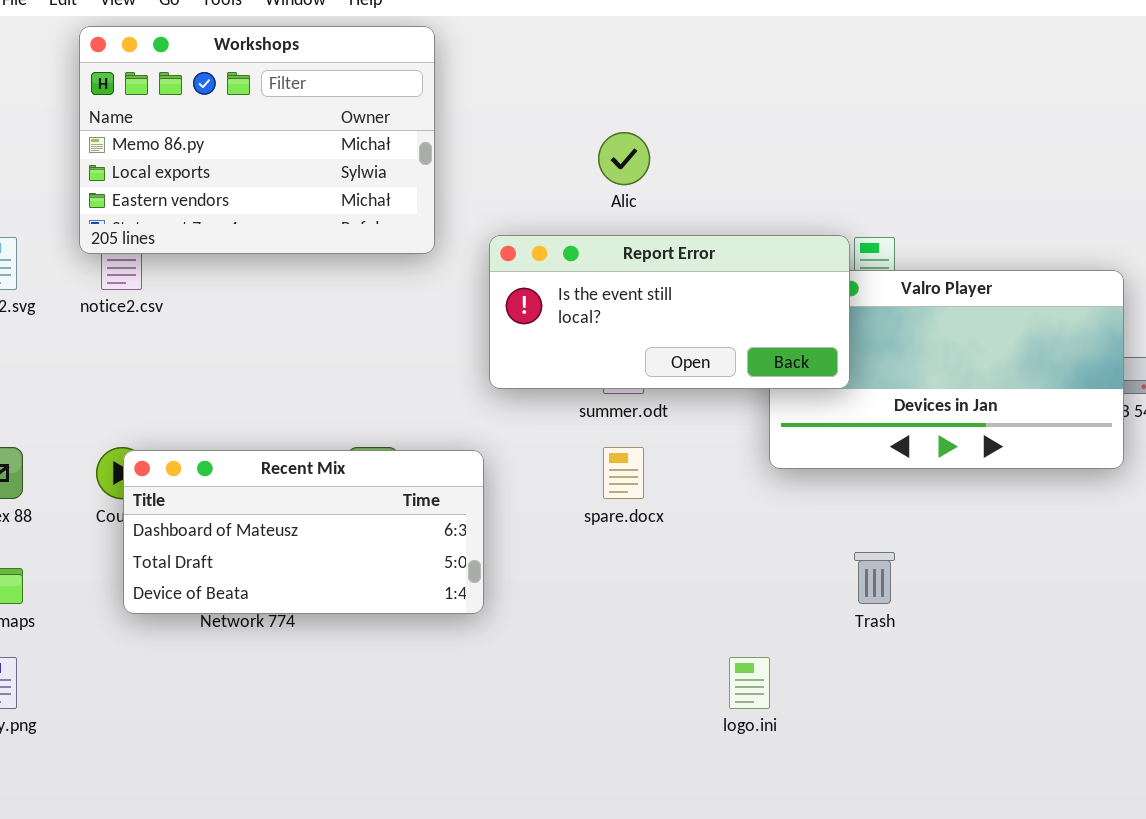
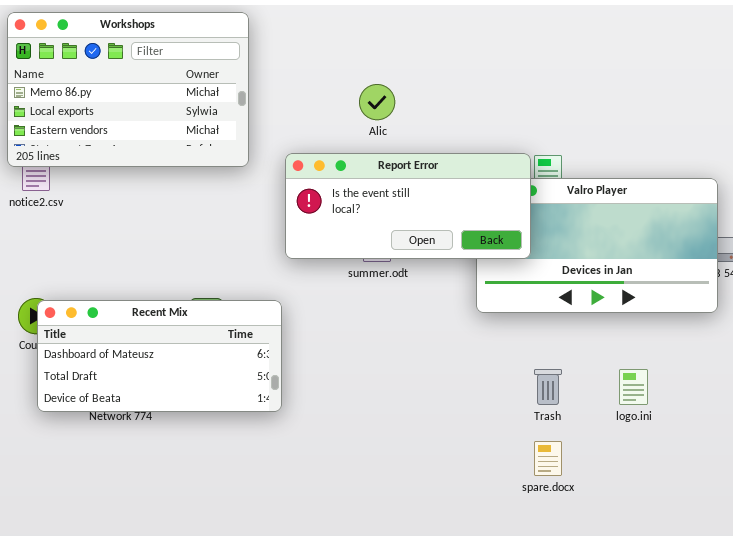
spare.docx: [603,447,644,499] -> [534,441,562,476], moved
logo.ini: [729,657,770,709] -> [619,369,648,405], moved

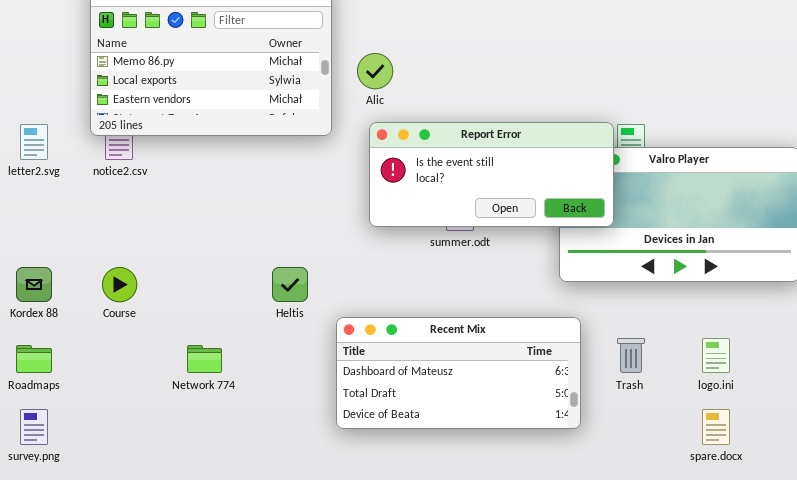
Alic: [359,84,395,120] -> [357,53,393,89], moved
Recent Mix: [37,300,282,412] -> [336,317,581,429], moved
spare.docx: [534,441,562,476] -> [702,409,730,445], moved

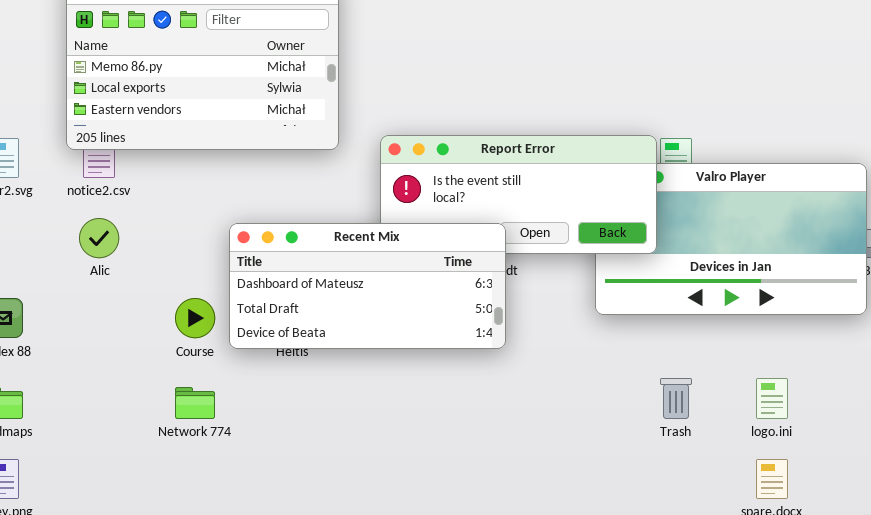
Alic: [357,53,393,89] -> [79,218,119,258], moved
Course: [102,267,137,302] -> [175,298,215,338], moved
Recent Mix: [336,317,581,429] -> [229,223,506,349], moved

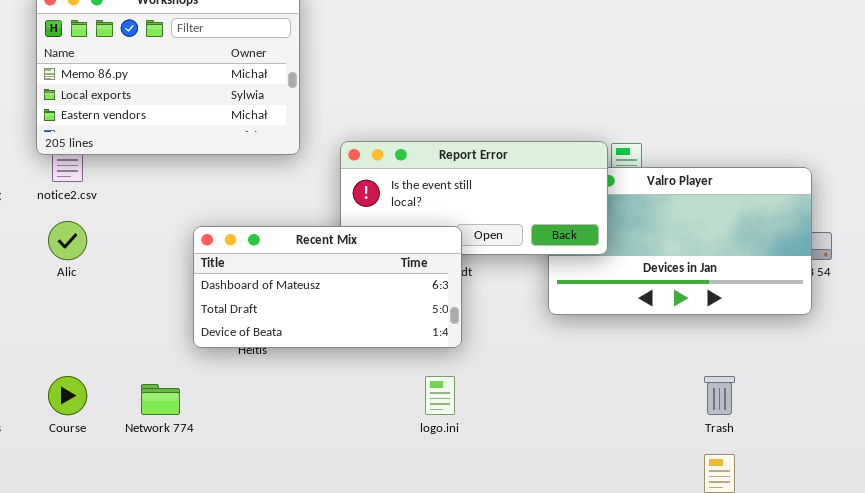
Course: [175,298,215,338] -> [48,376,87,415], moved
Trash: [660,378,692,419] -> [704,376,735,415], moved
logo.ini: [756,378,788,419] -> [425,376,455,415], moved

